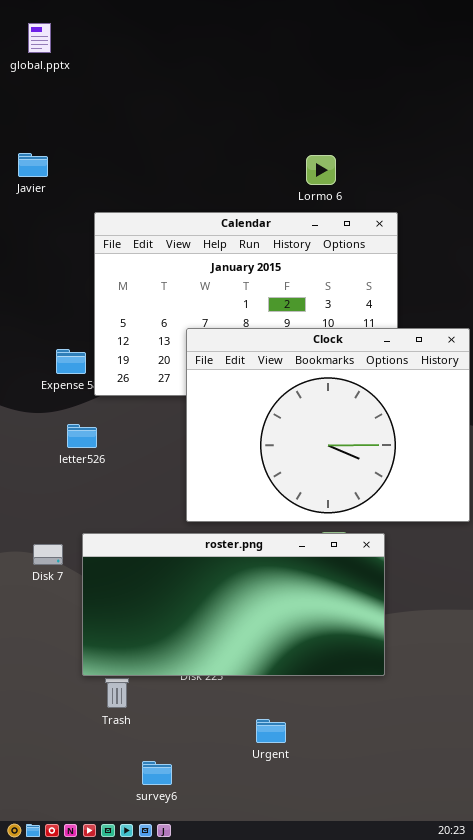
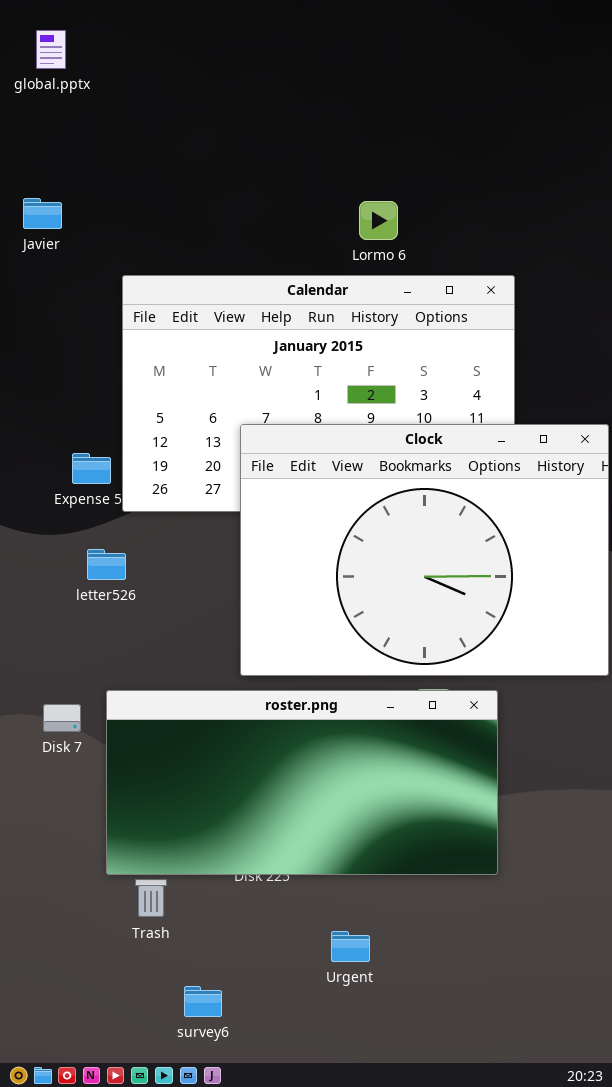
Lormo 6: [306,155,336,185] -> [359,201,398,240], moved

